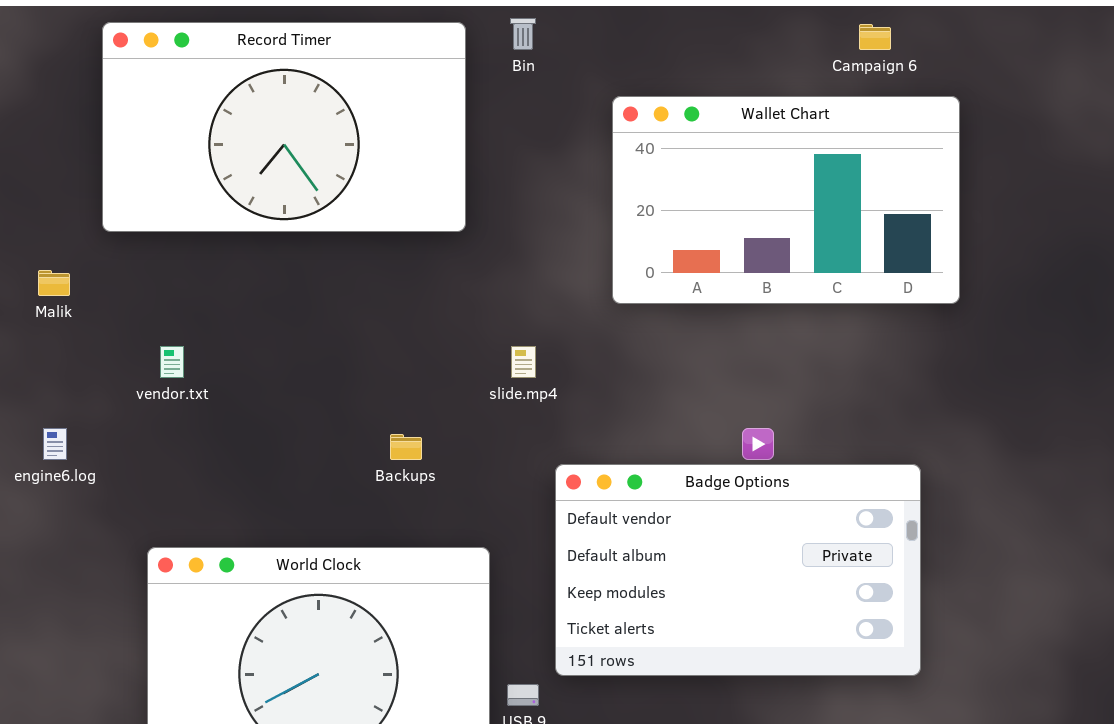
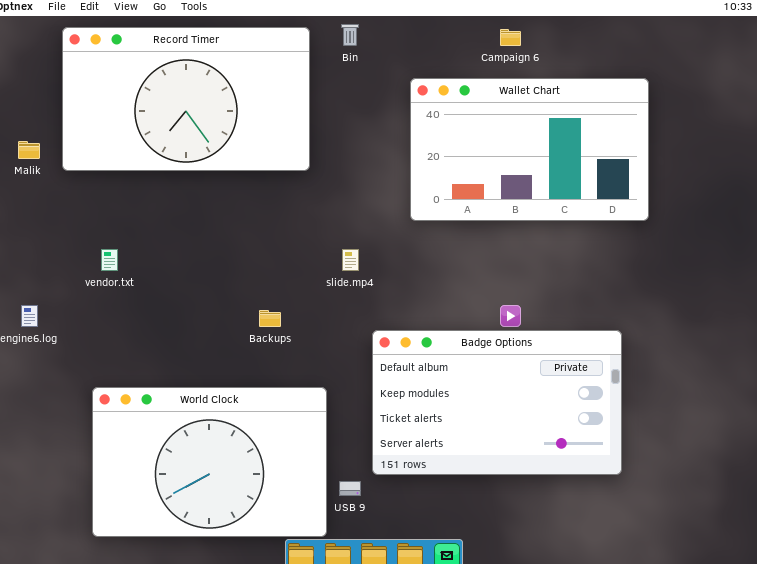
Campaign 6: [859,24,891,50] -> [500,29,521,46], moved
Malik: [38,270,70,296] -> [18,141,40,159], moved
Badge Options: [555,464,921,676] -> [372,330,622,475], scrolled down 1 row

